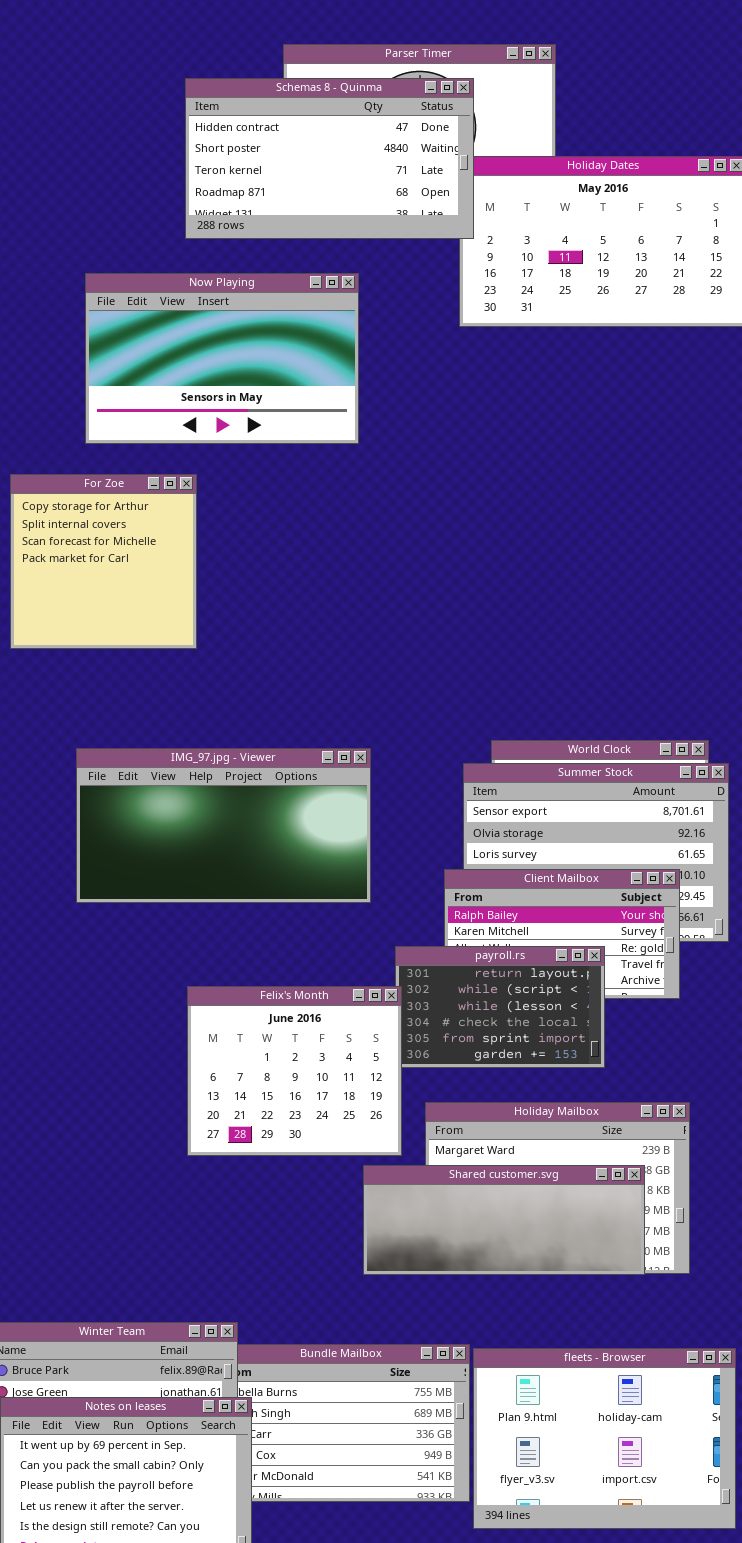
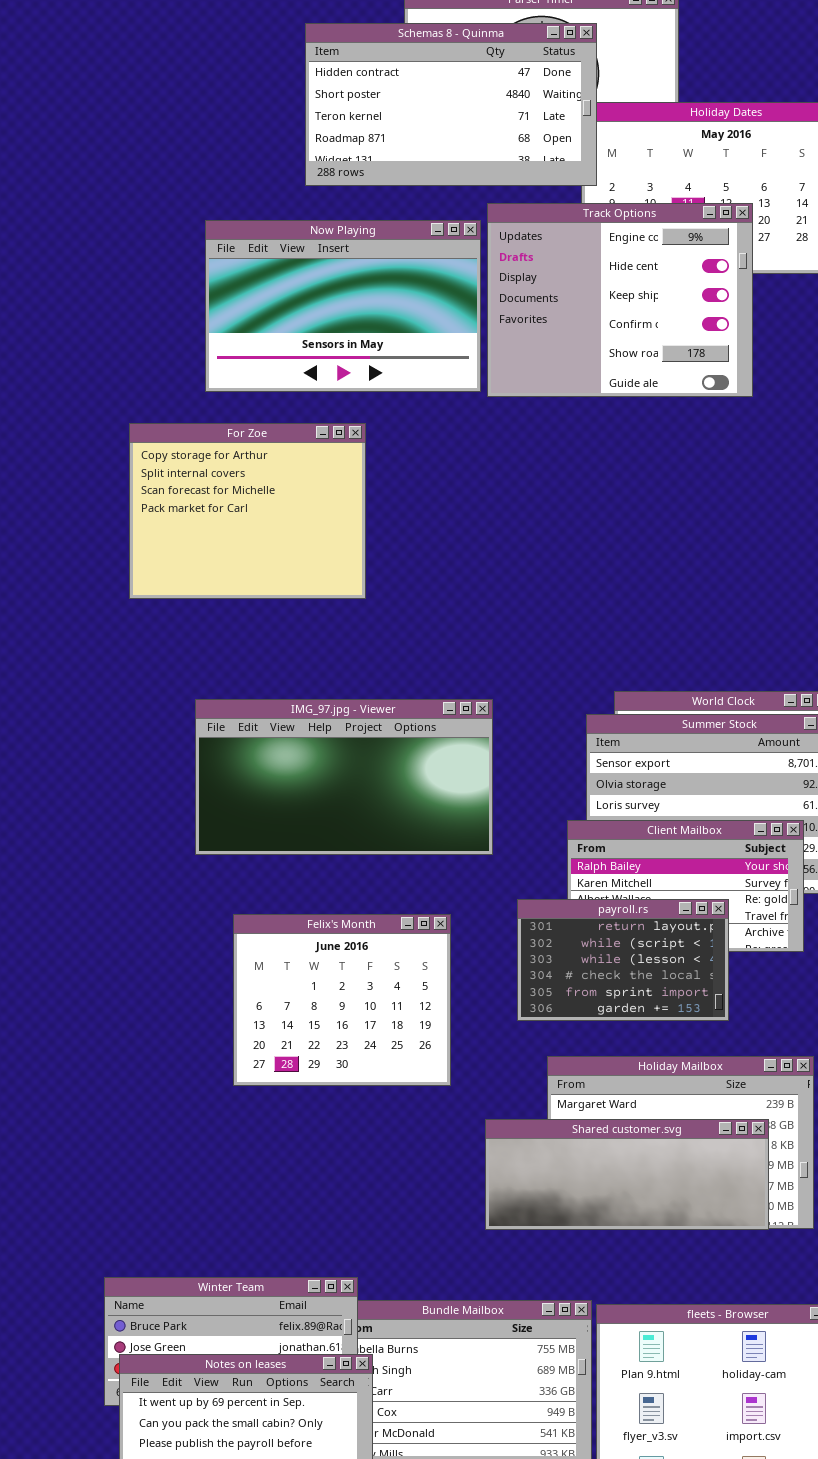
Track Options: none -> [487,203,753,397], opened
For Zoe: [10,474,197,649] -> [129,423,366,599], resized
Felix's Month: [187,986,402,1156] -> [233,914,451,1086], moved

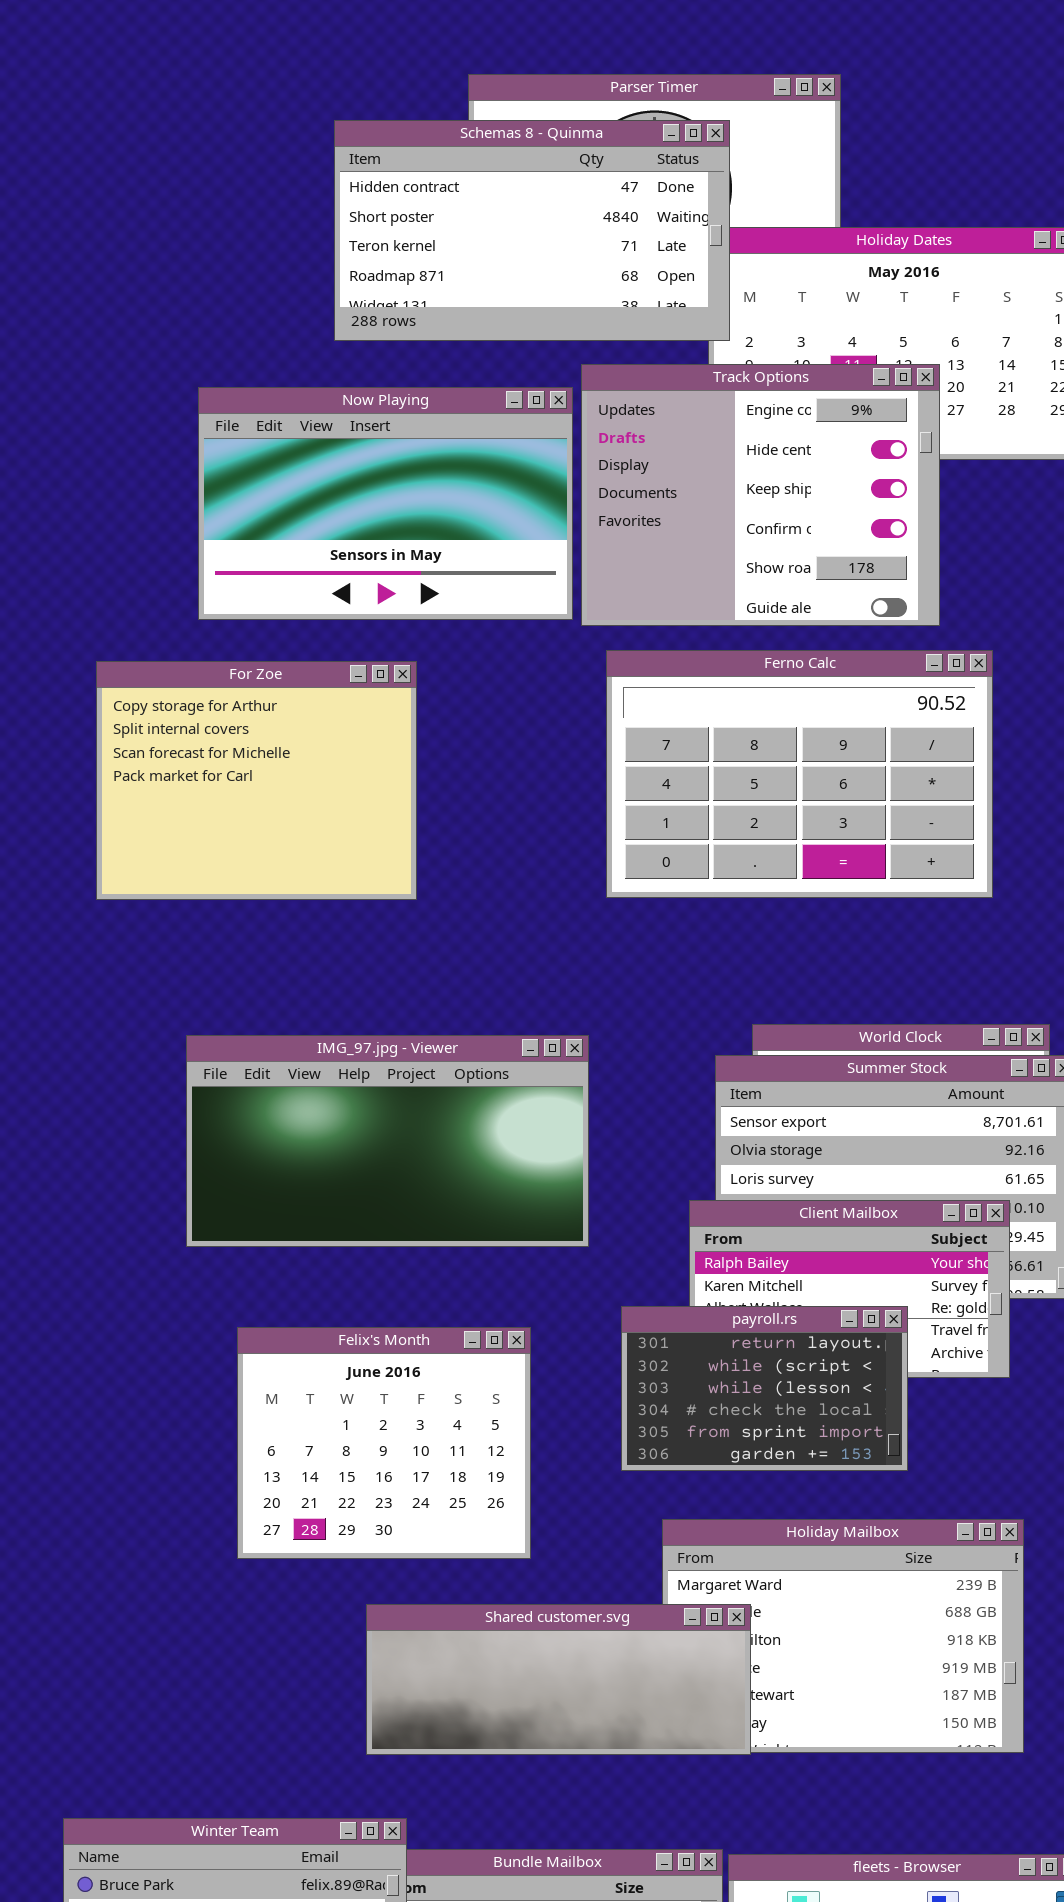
Ferno Calc: none -> [606,650,993,898], opened
Shared customer.svg: [485,1119,769,1230] -> [366,1604,751,1755], moved

